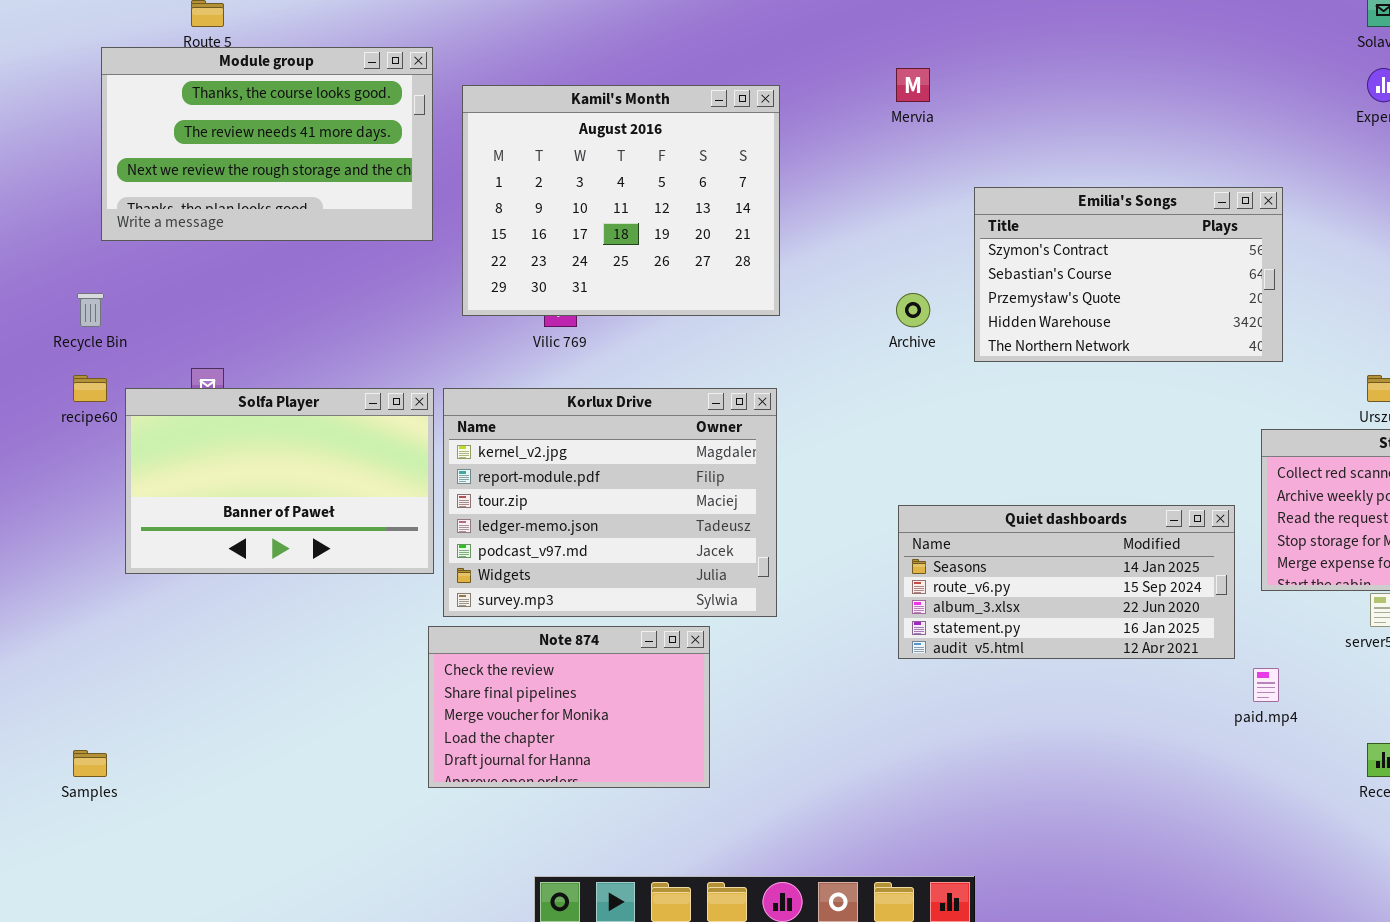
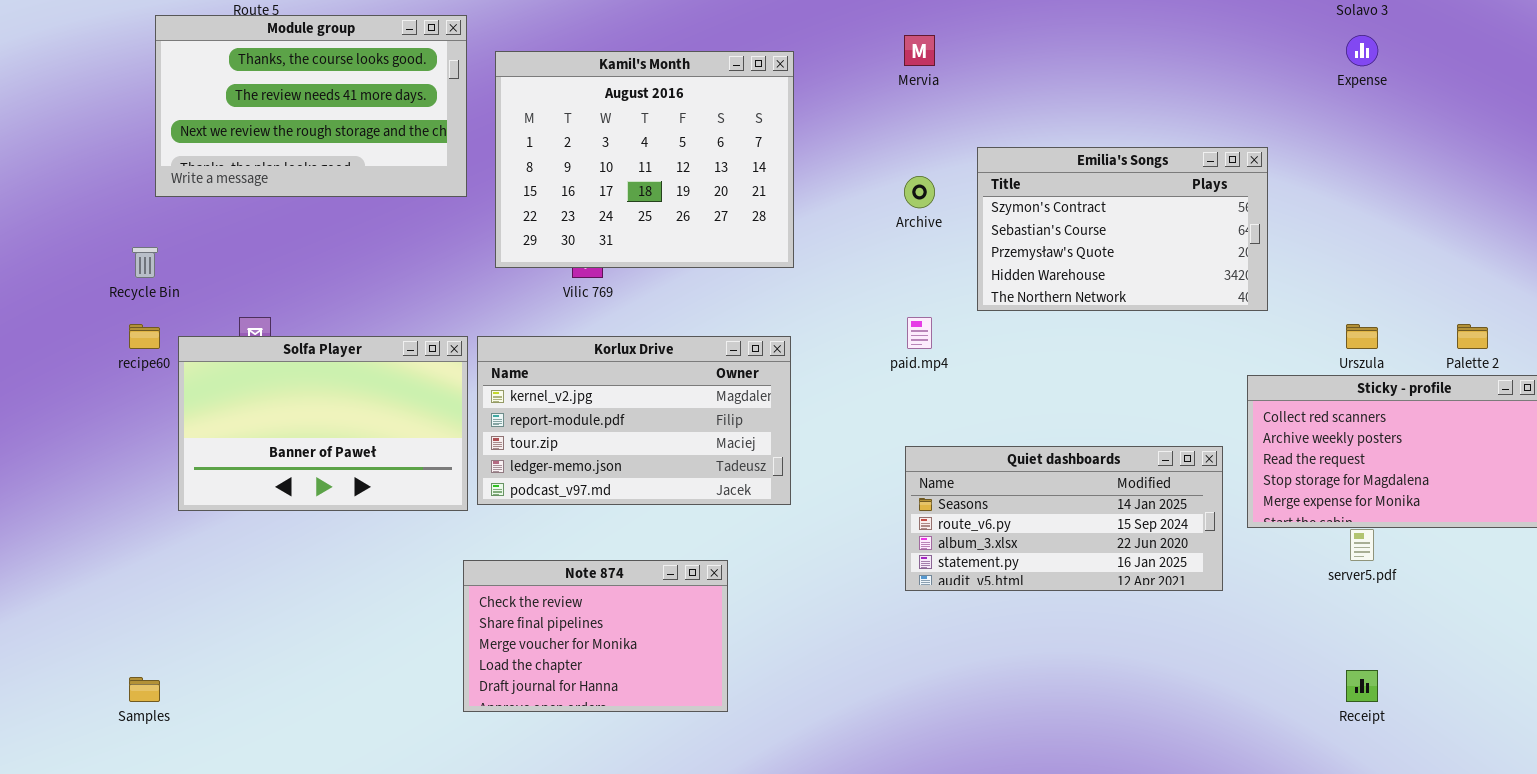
Archive: [896,293,930,327] -> [904,176,935,208], moved
Korlux Drive: [443,388,777,617] -> [477,336,791,505], resized
paid.mp4: [1253,668,1279,702] -> [907,317,932,349], moved

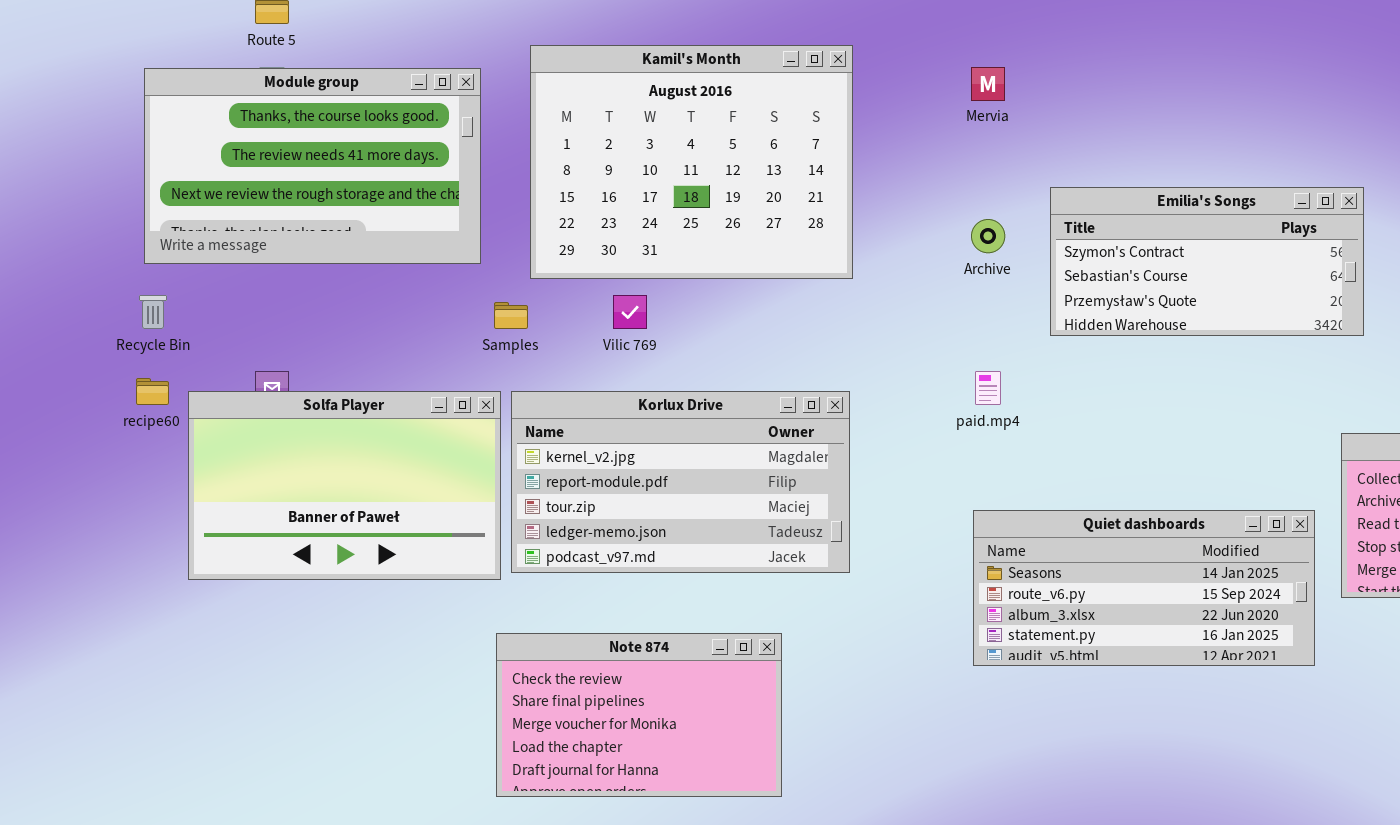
Module group: [155,15,467,197] -> [144,68,481,264], moved
Kamil's Month: [495,51,794,268] -> [530,45,853,279], moved
Emilia's Songs: [977,147,1268,311] -> [1050,187,1364,336], resized
Samples: [129,677,160,702] -> [494,302,528,329], moved

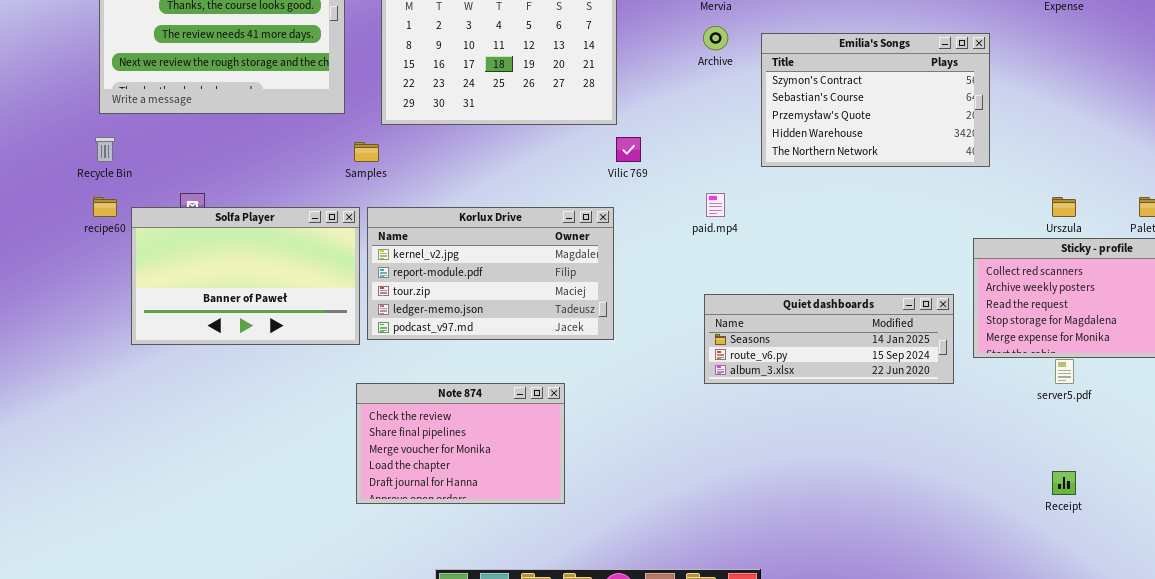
Emilia's Songs: [1050,187,1364,336] -> [761,33,990,167], resized
Archive: [971,219,1005,253] -> [703,26,728,50], moved
Vilic 769: [613,295,647,329] -> [616,137,641,162], moved
Quiet dashboards: [973,510,1315,666] -> [704,294,954,384], resized

